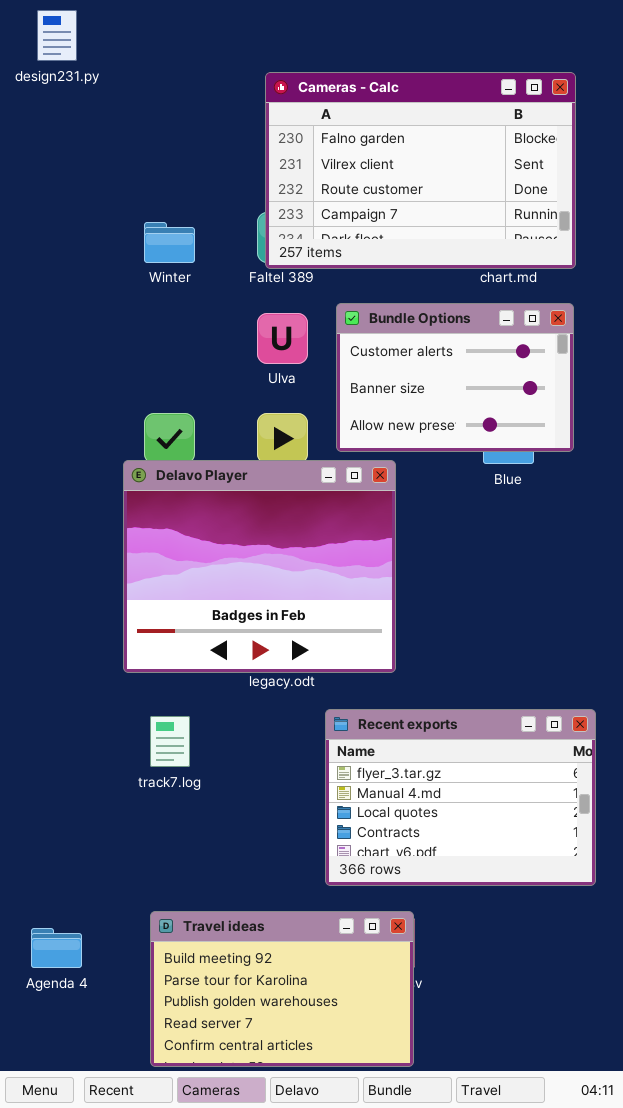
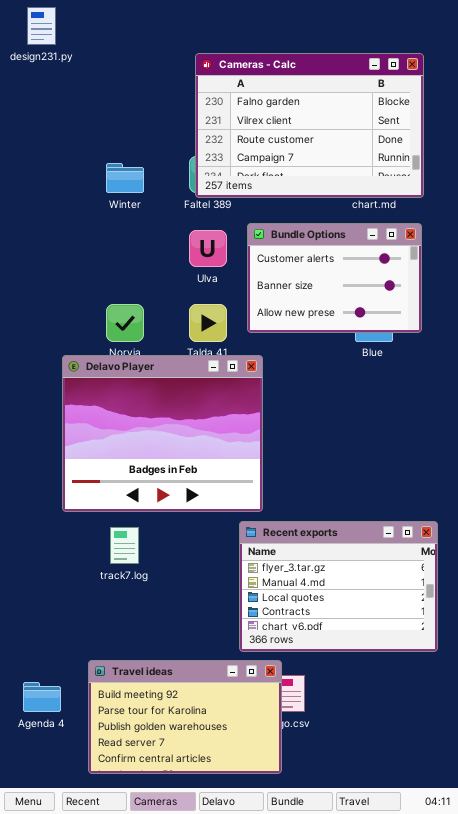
Delavo Player: [123,460,396,673] -> [62,355,263,512], moved
Travel ideas: [150,911,414,1067] -> [88,660,282,774], moved

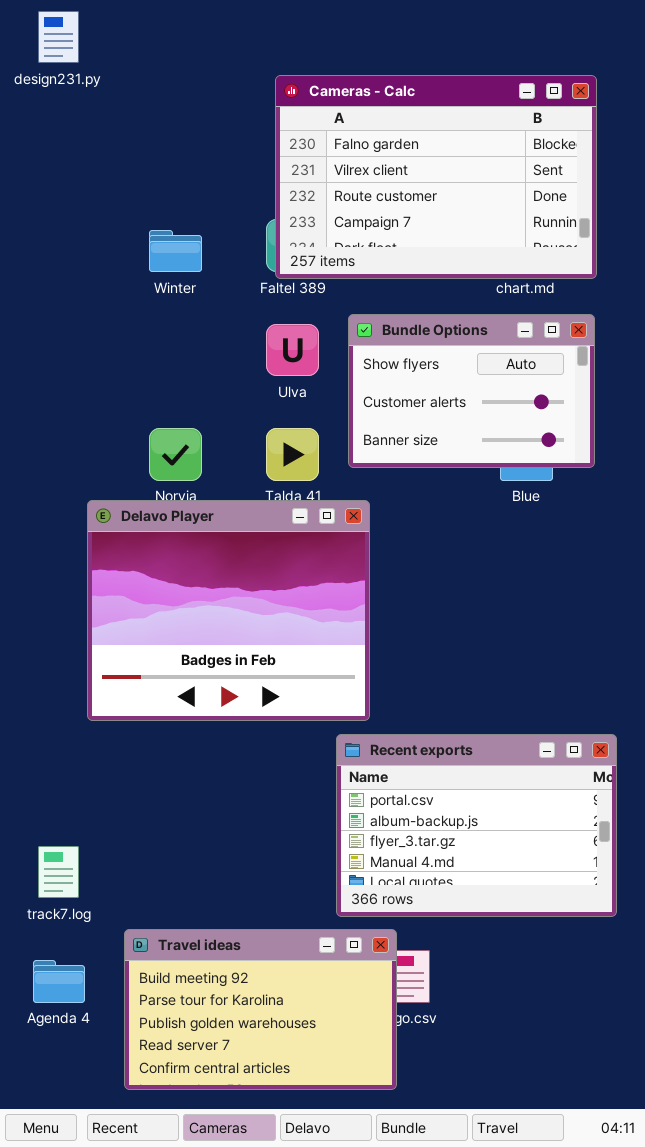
Bundle Options: [247,223,422,333] -> [348,314,595,468], scrolled up 1 row
Recent exports: [239,521,438,652] -> [336,734,617,917], scrolled up 2 rows
track7.log: [110,527,139,564] -> [38,846,79,898], moved

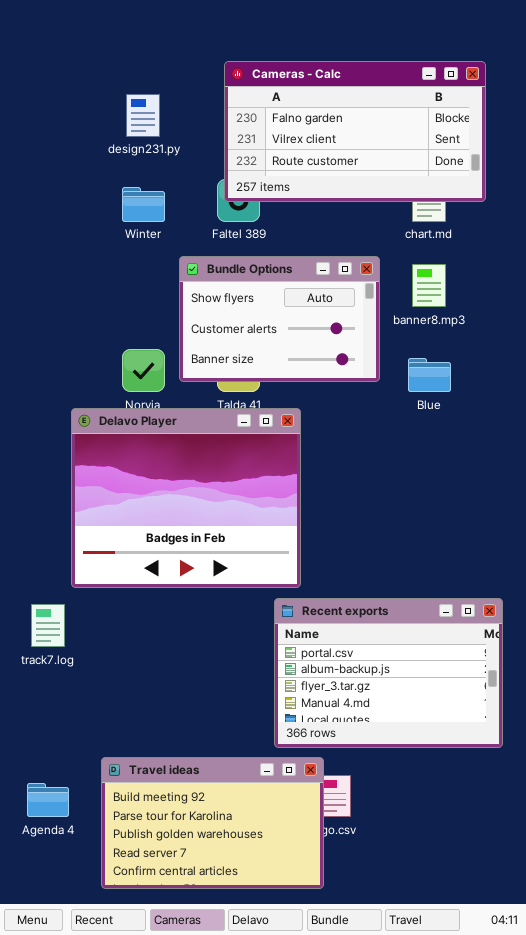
design231.py: [38,11,79,63] -> [126,94,160,137], moved
Cameras - Calc: [275,75,597,279] -> [224,61,486,202], resized
Bundle Options: [348,314,595,468] -> [179,256,380,382], moved
track7.log: [38,846,79,898] -> [31,604,65,647], moved

